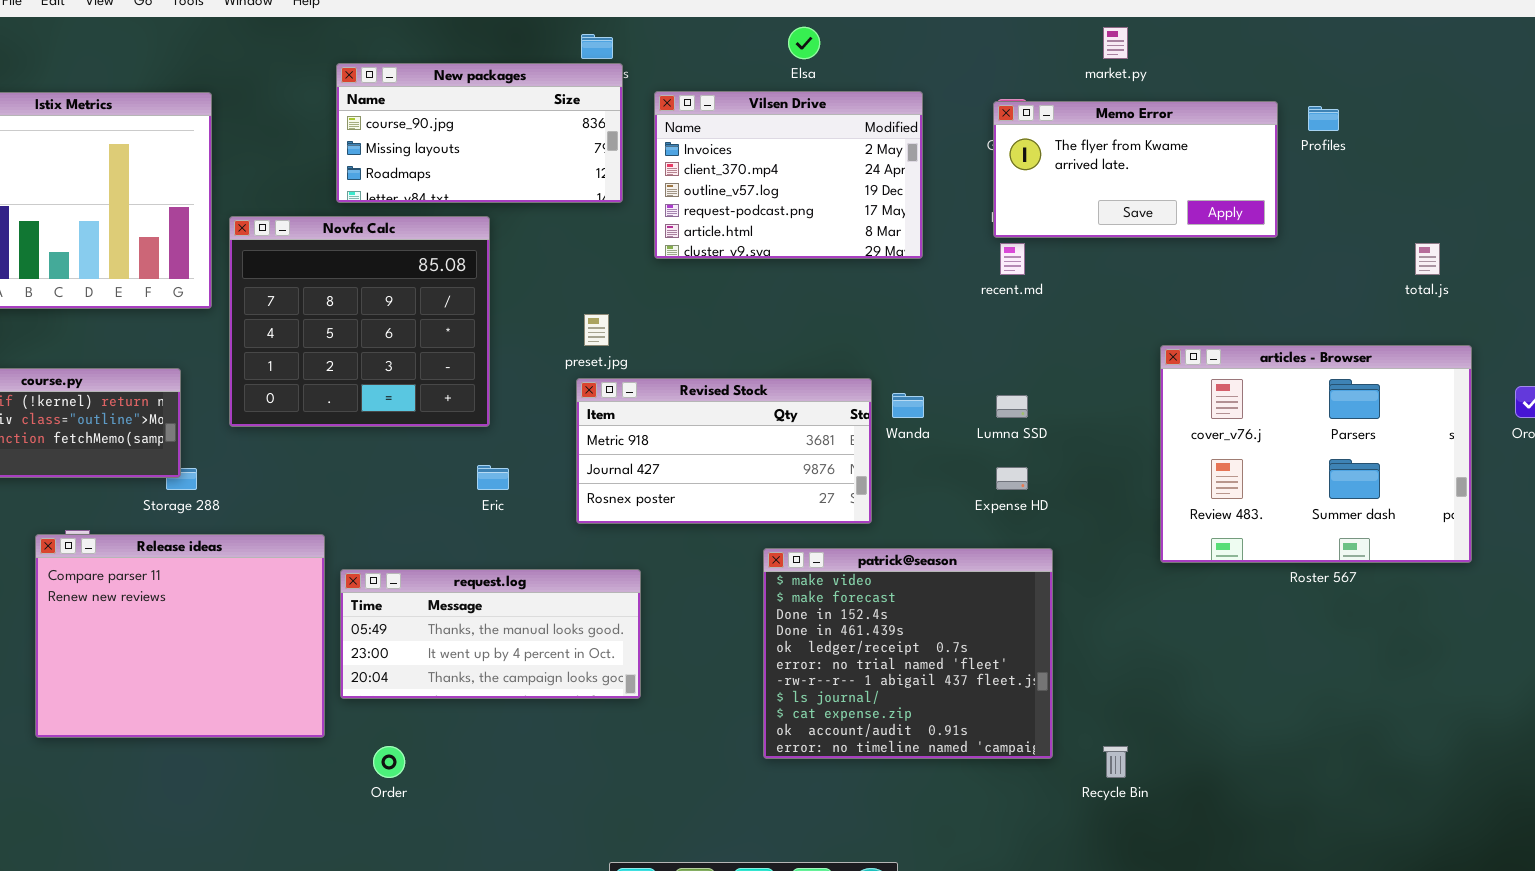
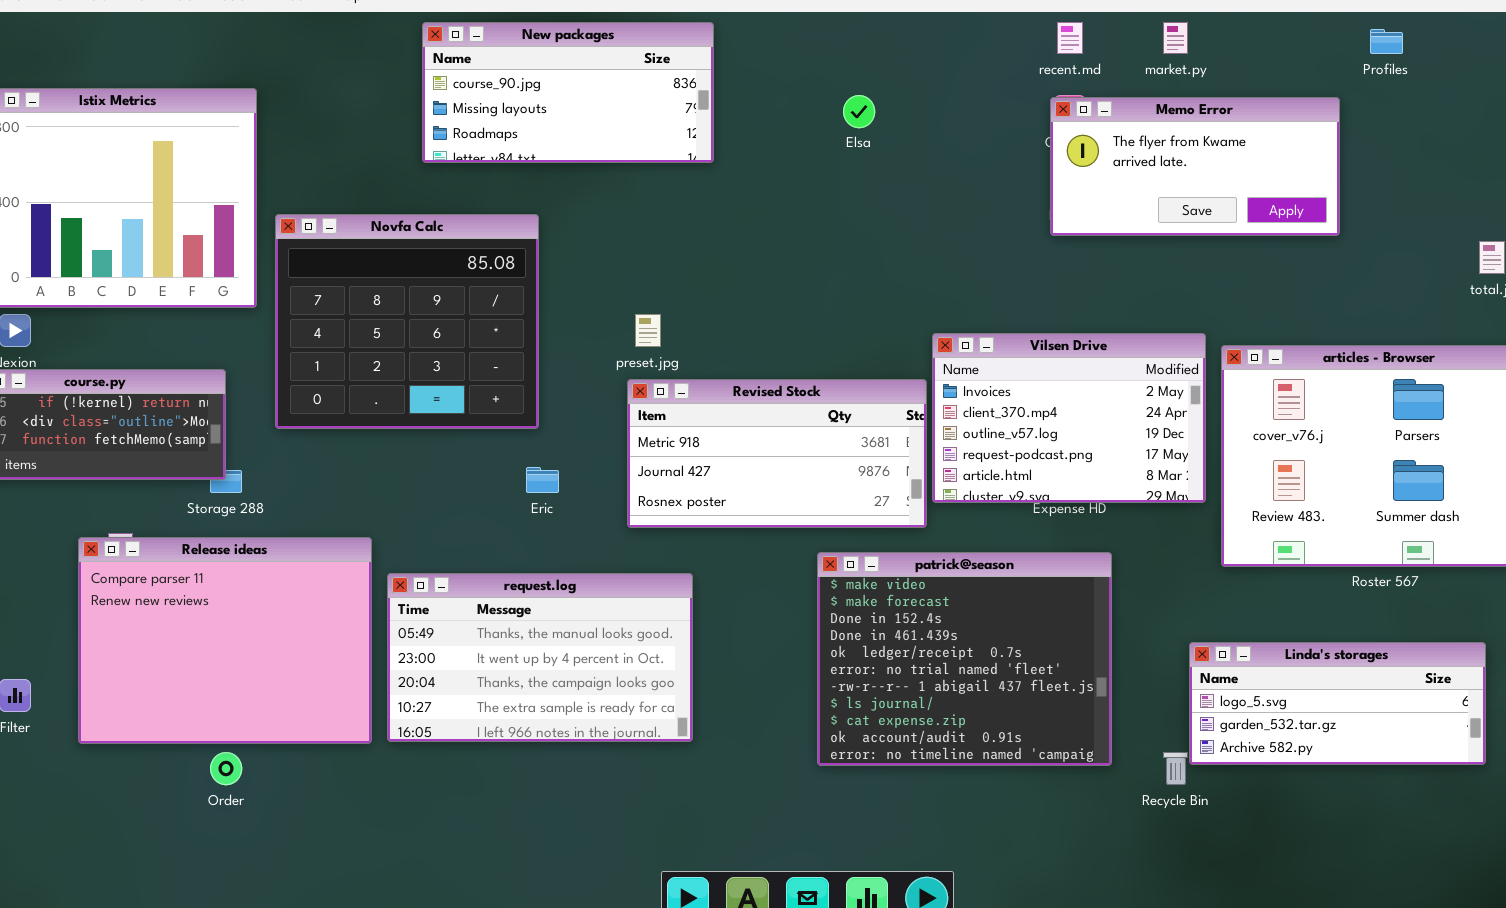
Elsa: [788,27,820,59] -> [843,95,875,128], moved
New packages: [336,63,623,203] -> [422,22,714,163], moved
Vilsen Drive: [654,91,923,259] -> [932,333,1206,503], moved
Profiles: [1308,106,1339,131] -> [1370,29,1403,54], moved
recent.md: [1000,243,1025,275] -> [1057,22,1083,54], moved
request.log: [340,569,641,699] -> [387,573,693,742], resized
Linda's storages: none -> [1189,642,1486,765], opened
Order: [373,746,405,778] -> [210,752,242,785], moved

